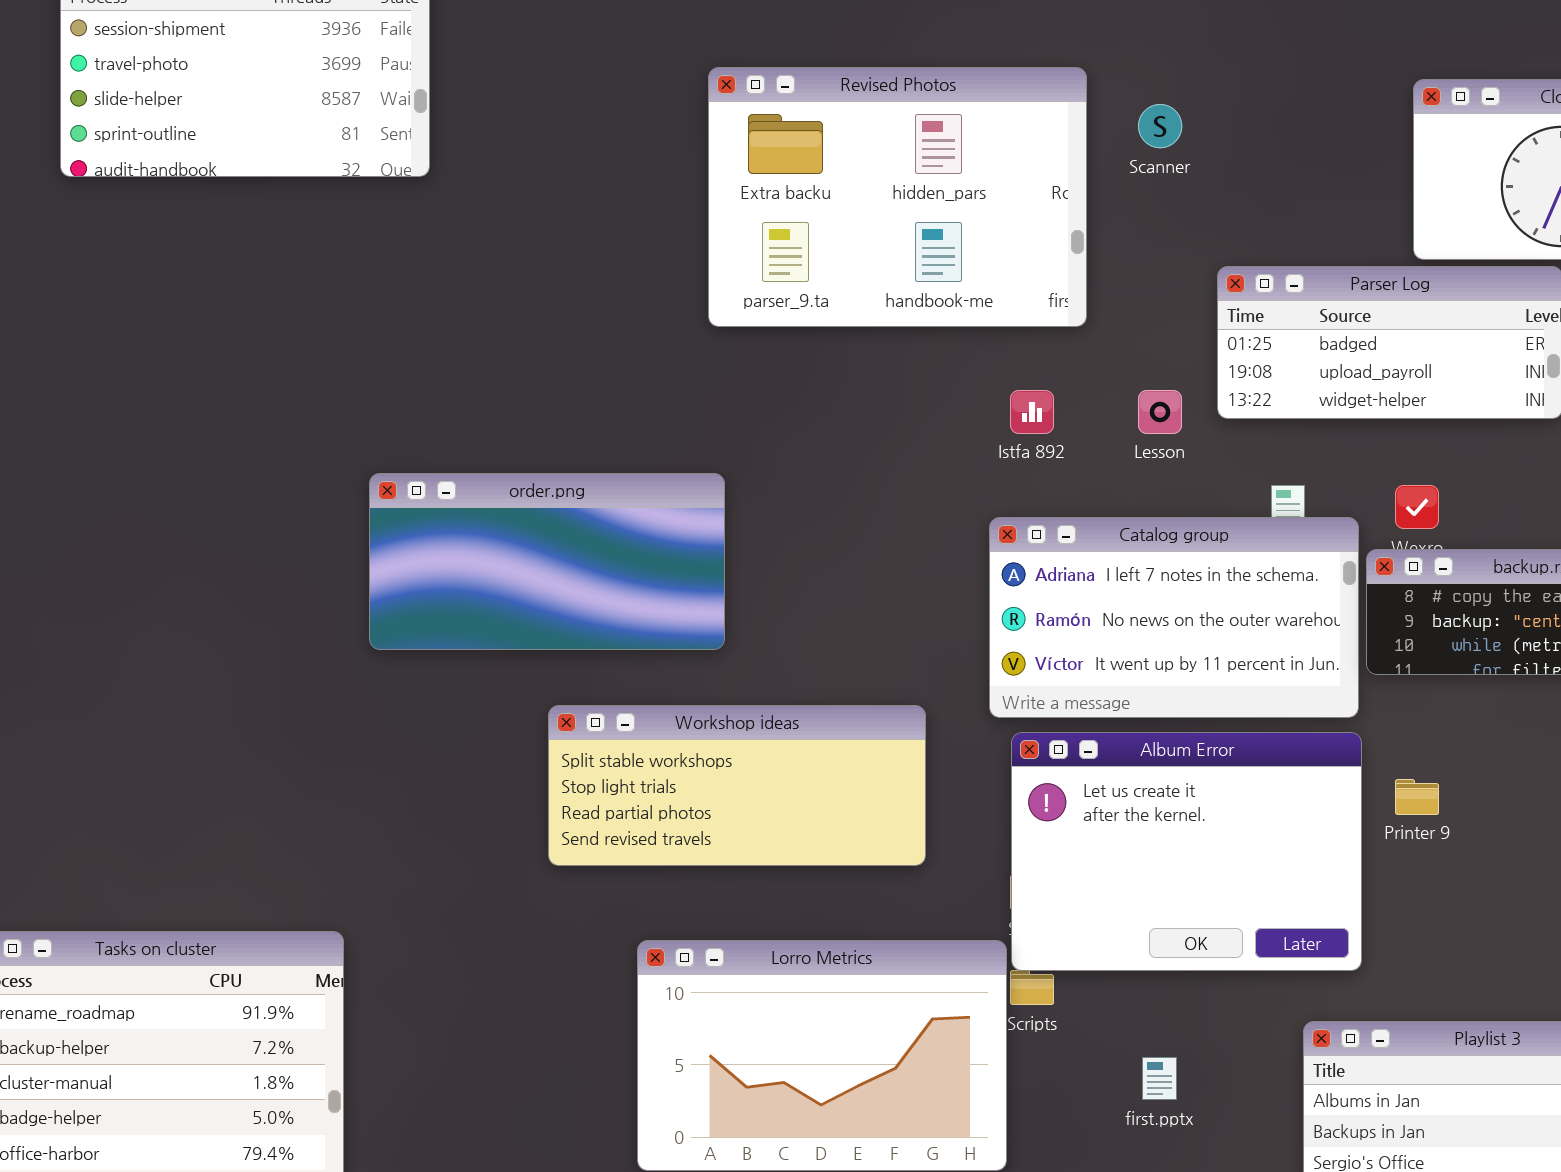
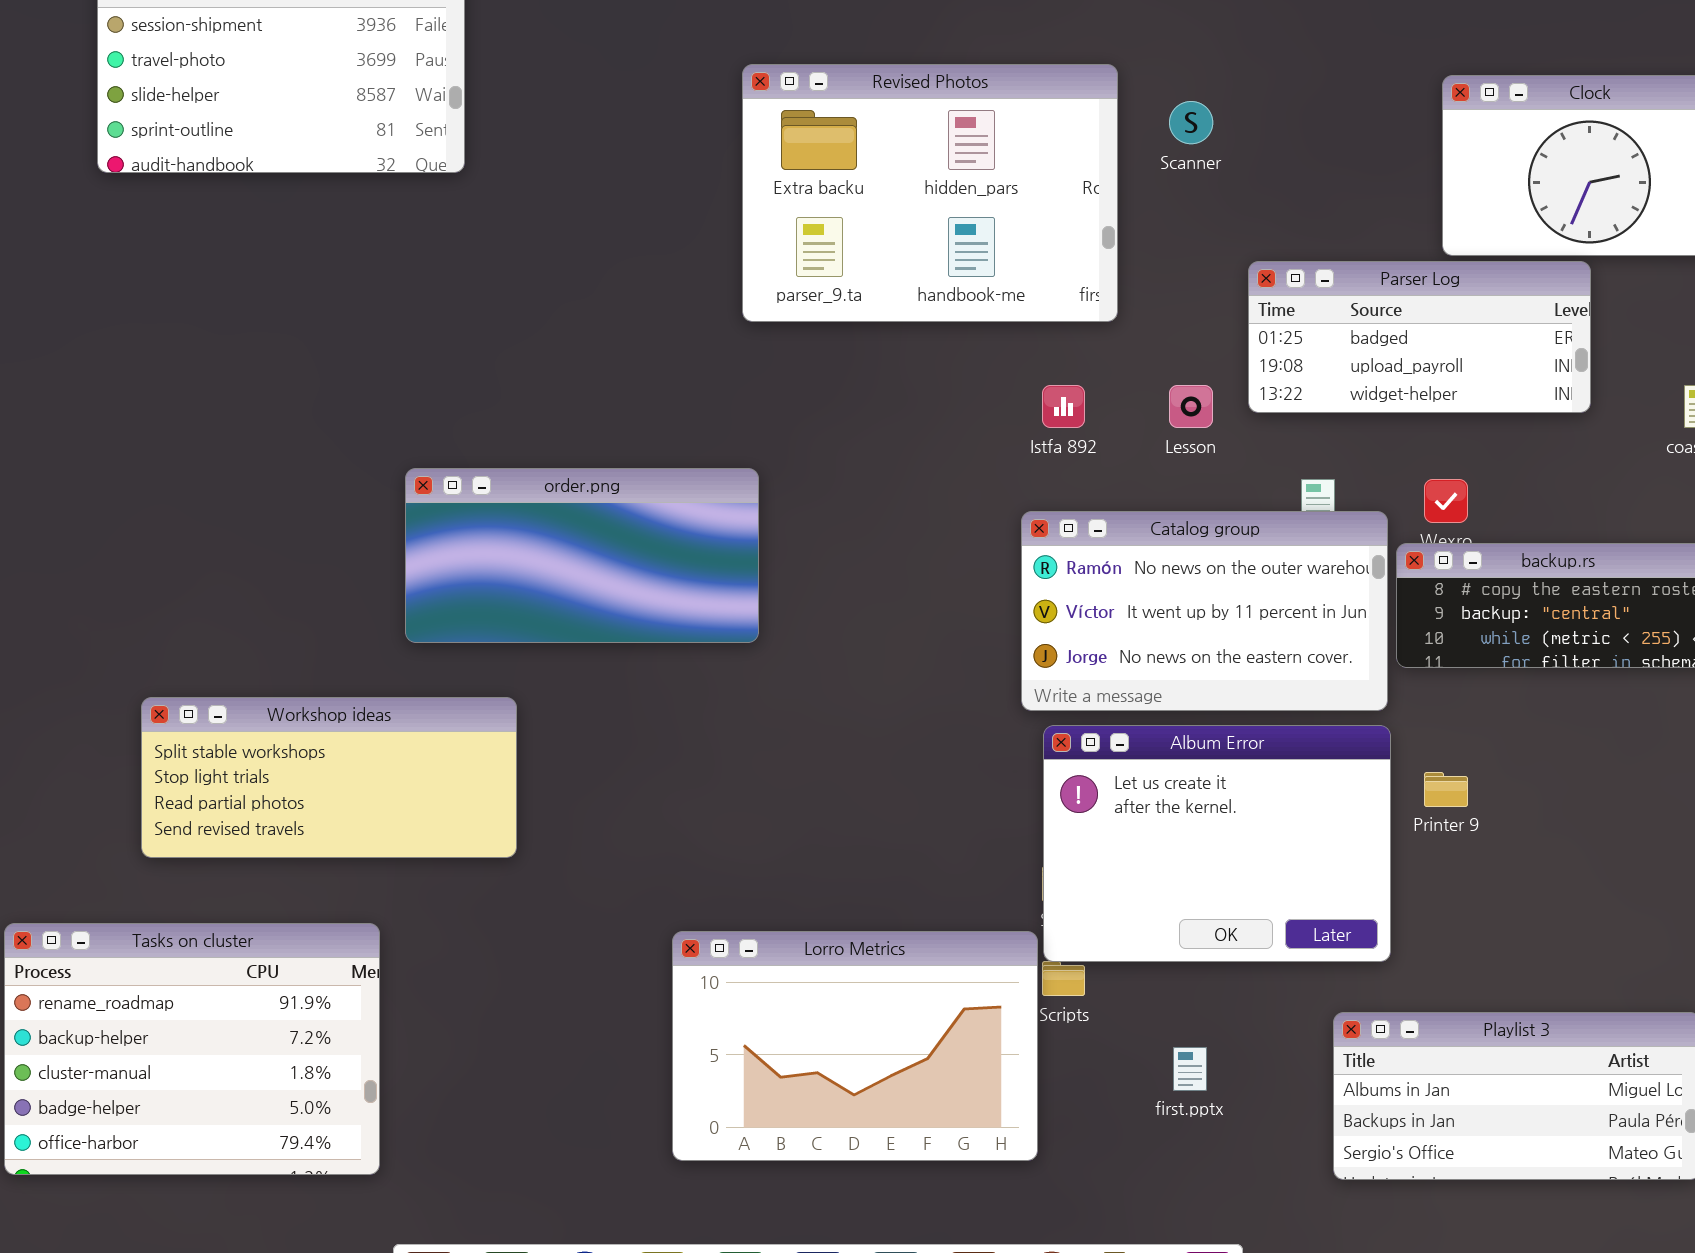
Catalog group: [989,517,1359,718] -> [1021,511,1388,711], scrolled down 1 row
Workshop ideas: [548,705,926,866] -> [141,697,517,858], moved

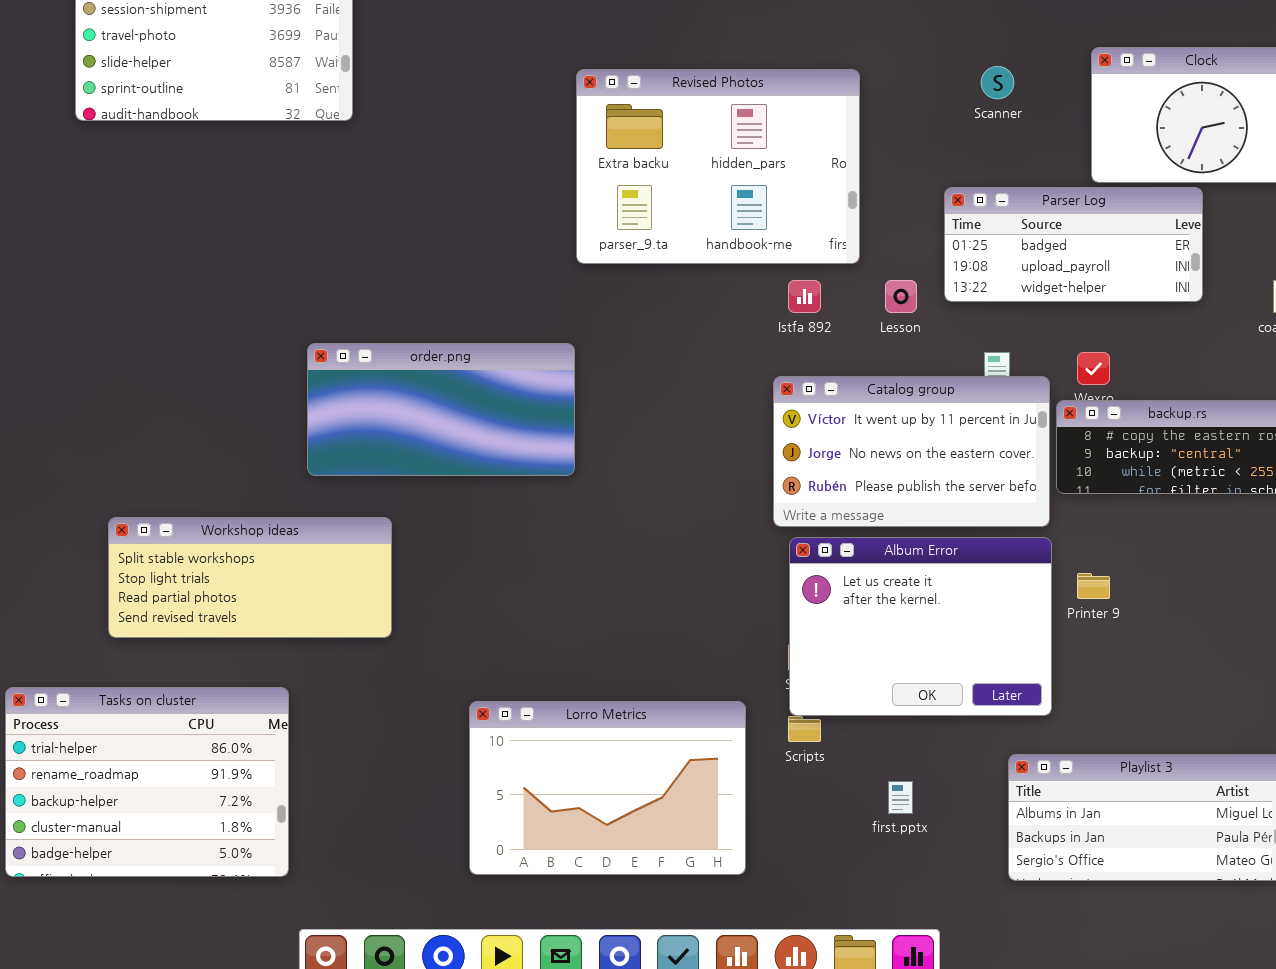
Revised Photos: [742,64,1118,322] -> [576,69,860,264], moved
Scanner: [1169,101,1213,144] -> [981,66,1014,99], moved
Catalog group: [1021,511,1388,711] -> [773,376,1050,527], scrolled down 1 row
Tasks on cluster: [4,923,380,1175] -> [5,687,289,877], scrolled up 1 row
Lorro Metrics: [672,931,1038,1161] -> [469,701,746,875], moved

